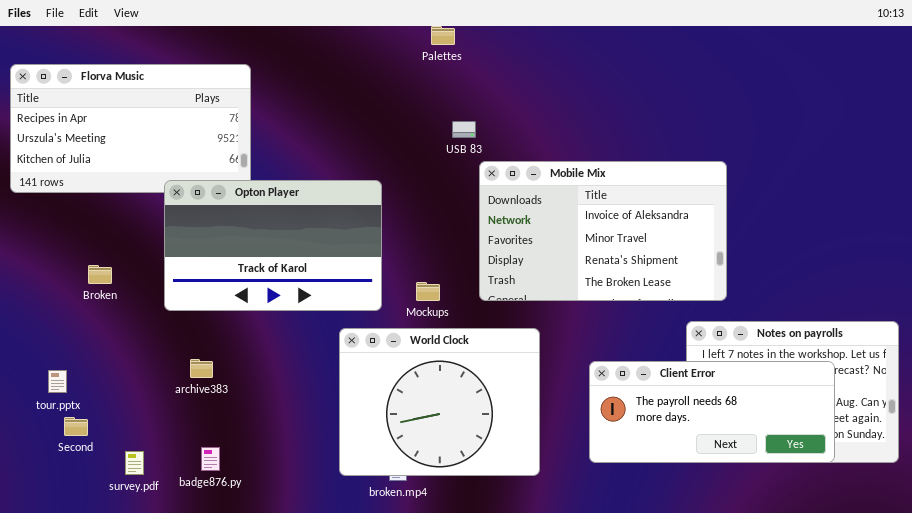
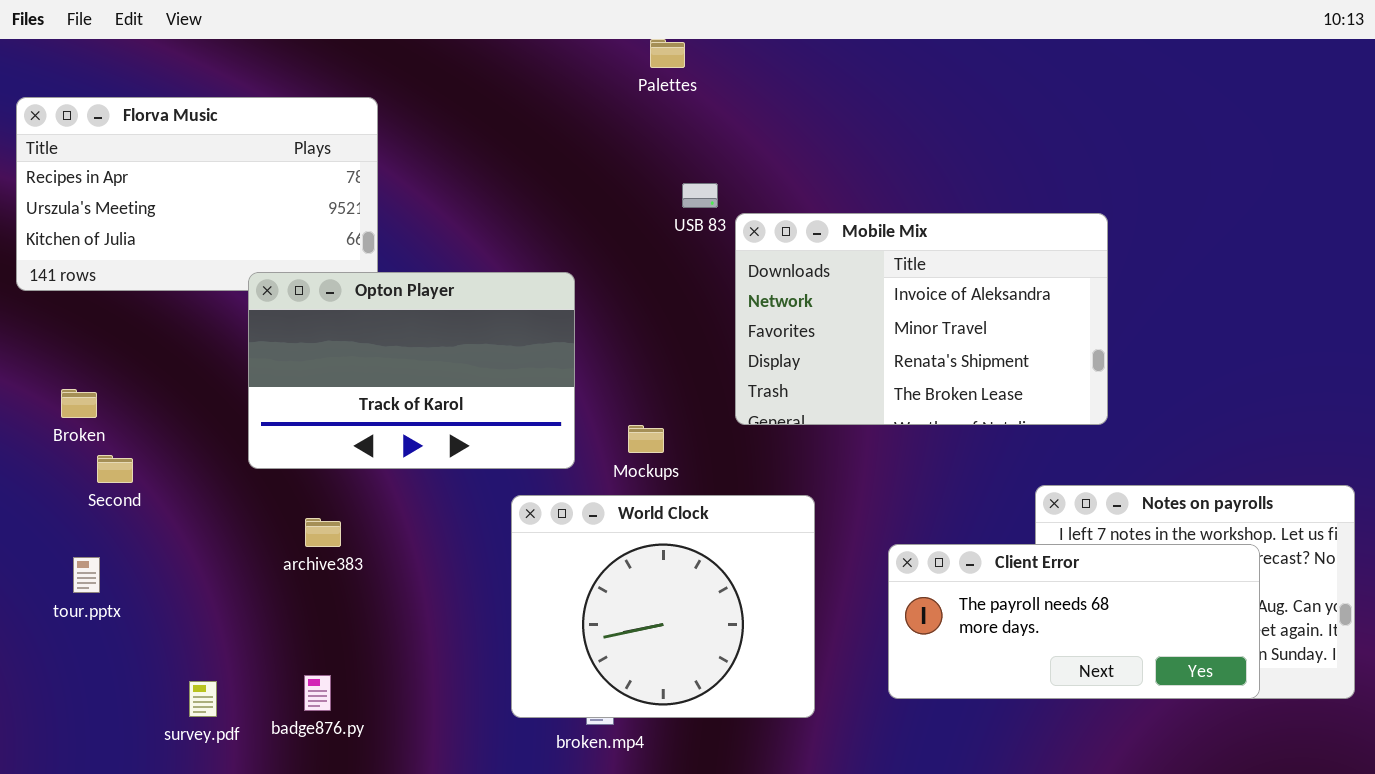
Mobile Mix: [479,161,727,301] -> [735,213,1108,425], moved
Broken: [88,265,112,284] -> [61,389,97,418], moved
archive383: [190,359,213,378] -> [305,518,341,547], moved
Second: [64,417,88,436] -> [97,455,133,483], moved

